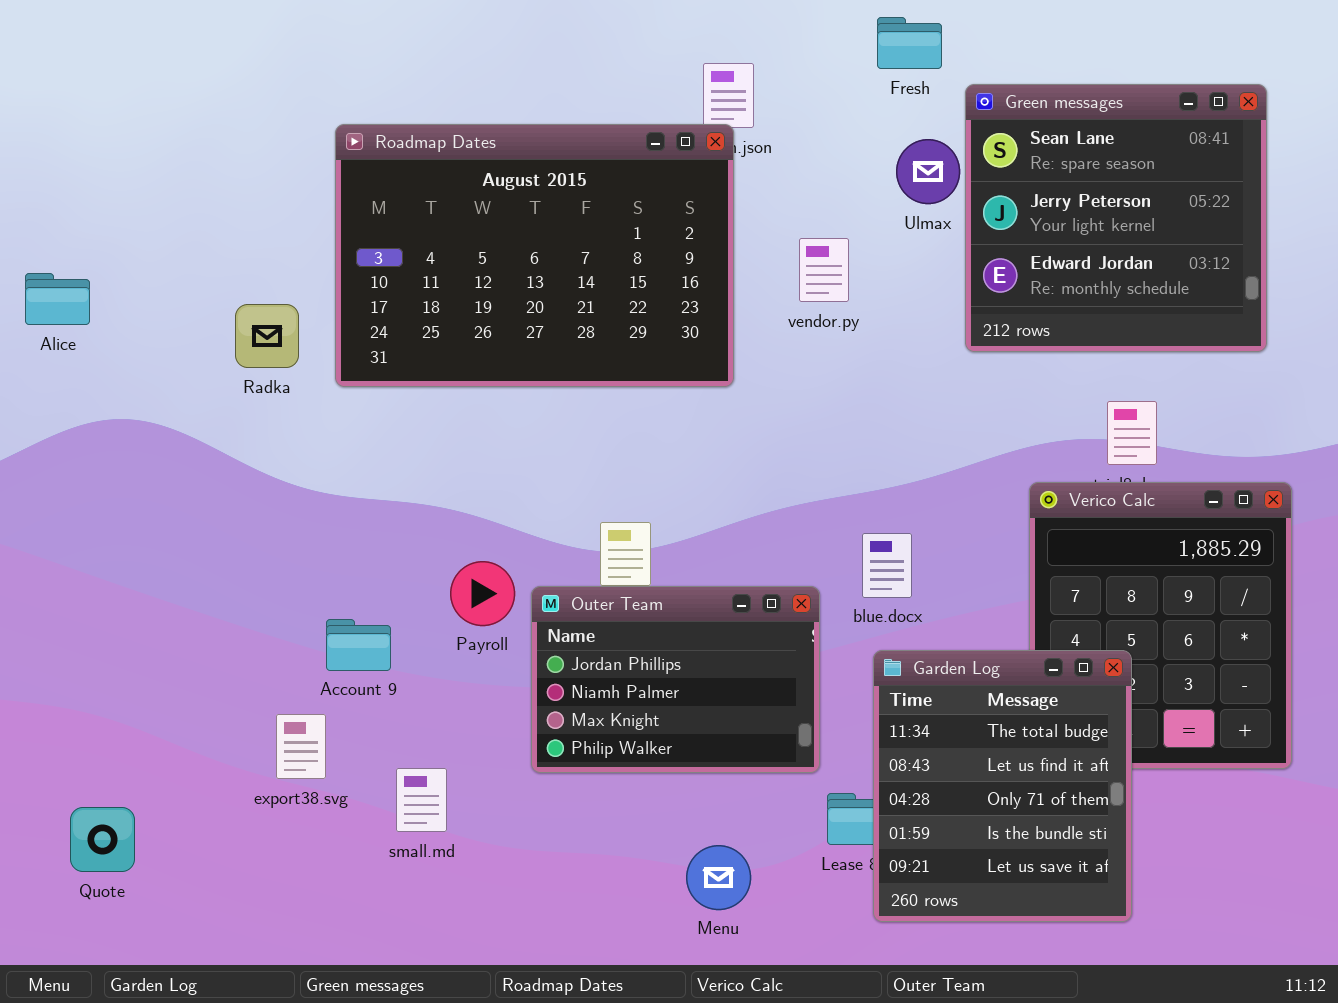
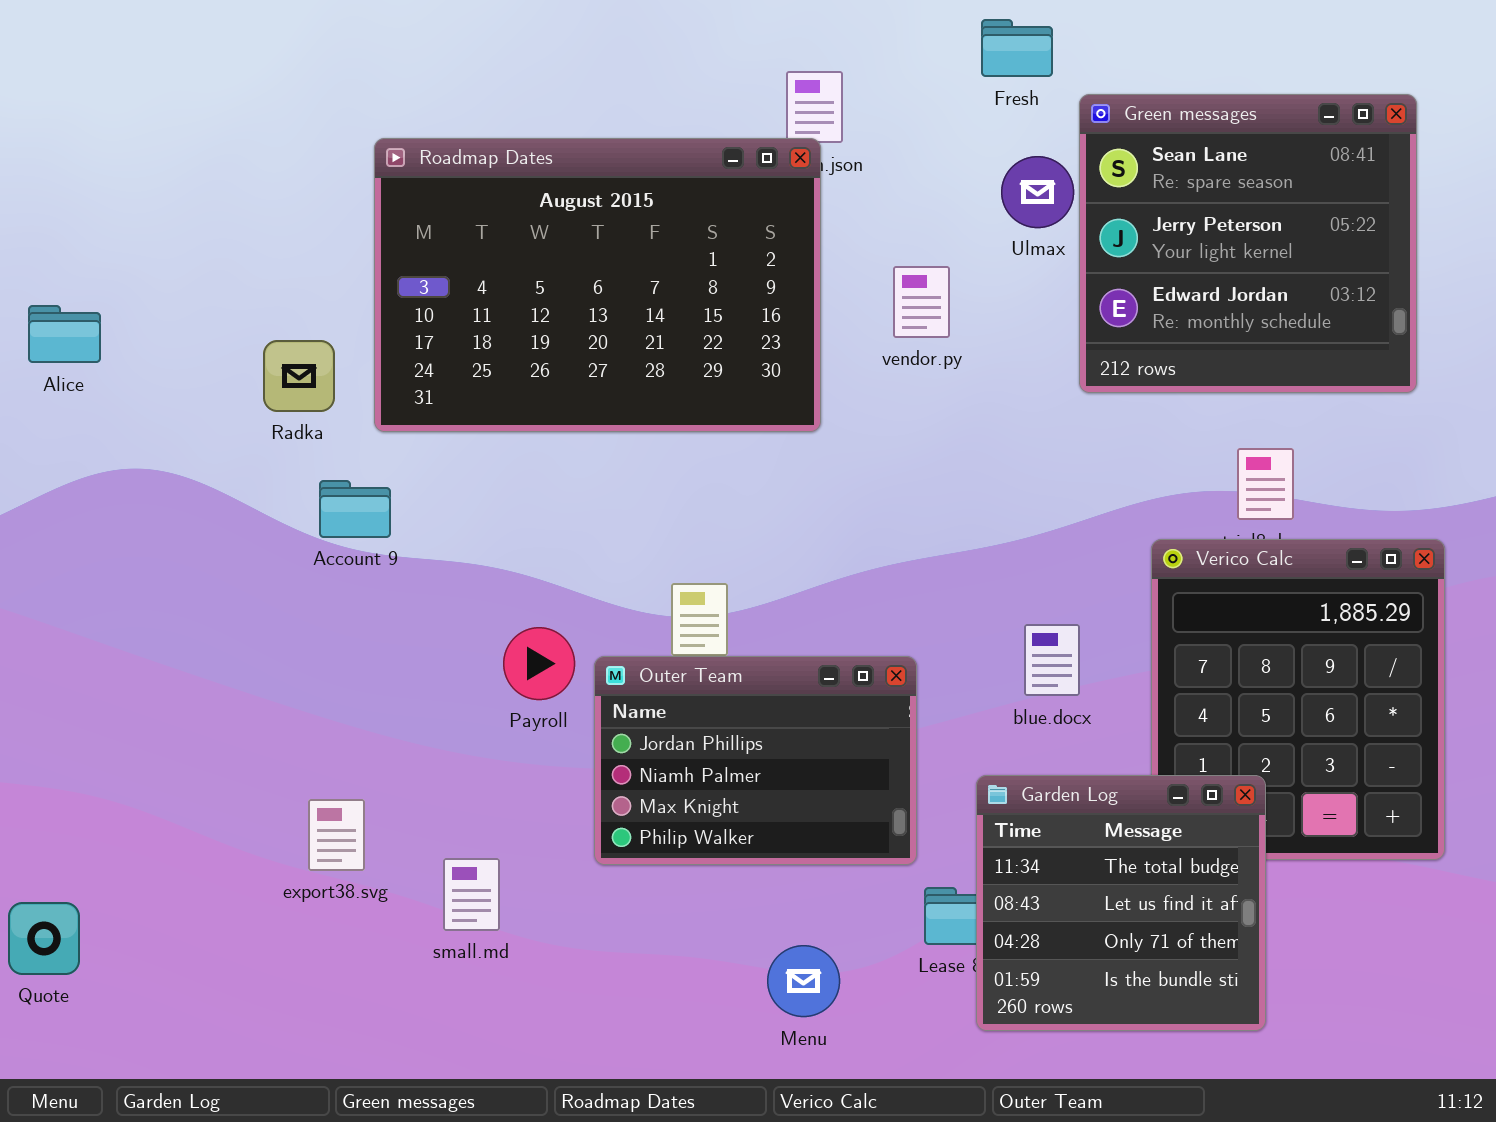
blue.docx: [862,533,912,598] -> [1024,624,1080,696], moved
Account 9: [326,619,391,671] -> [319,480,391,538], moved
Garden Log: [873,650,1132,922] -> [976,775,1266,1031], resized
Quote: [70,807,135,872] -> [8,902,80,975], moved

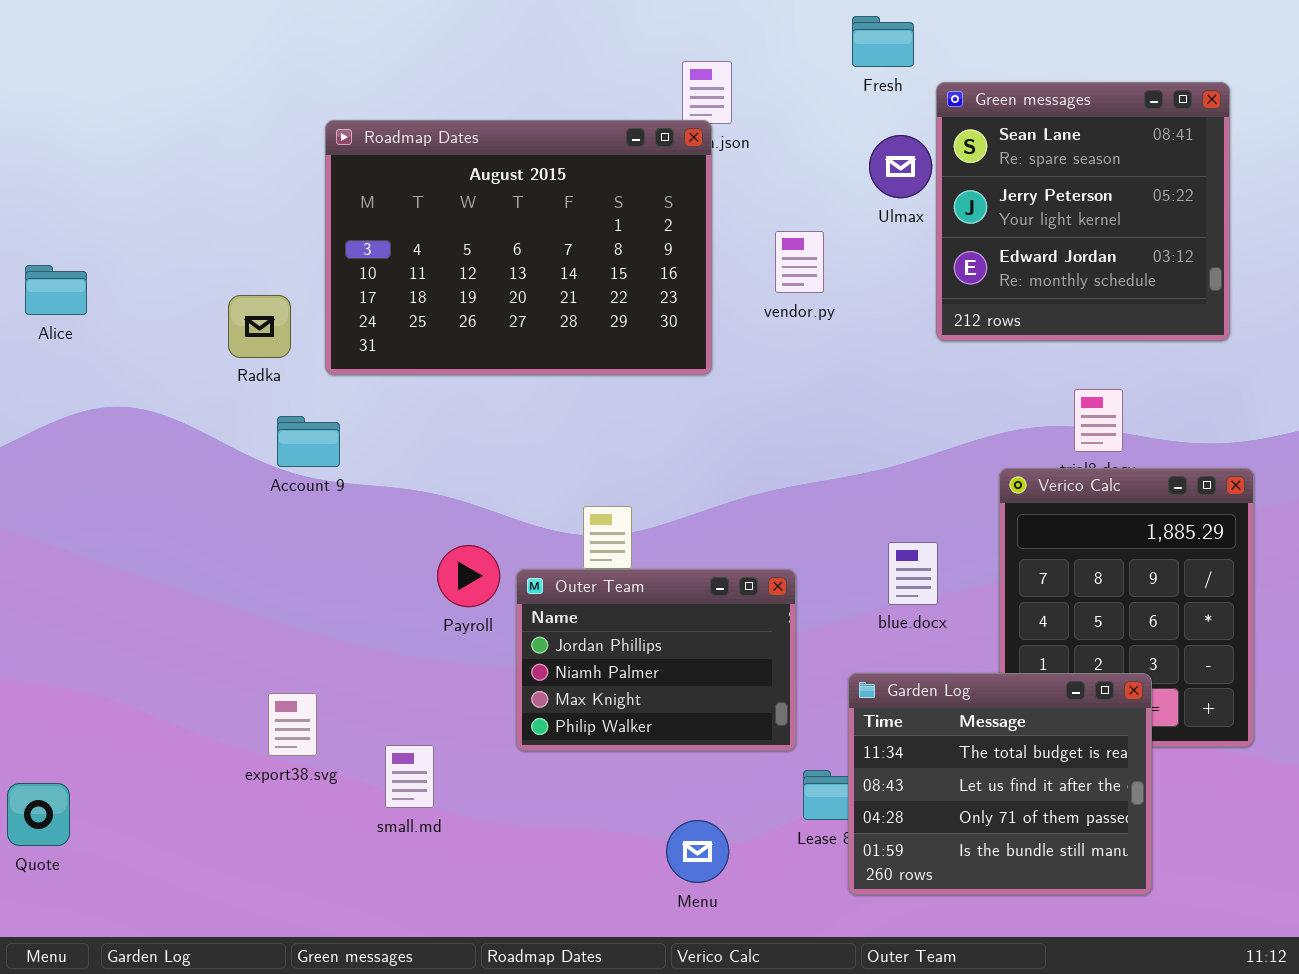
Garden Log: [976,775,1266,1031] -> [848,673,1152,895], resized

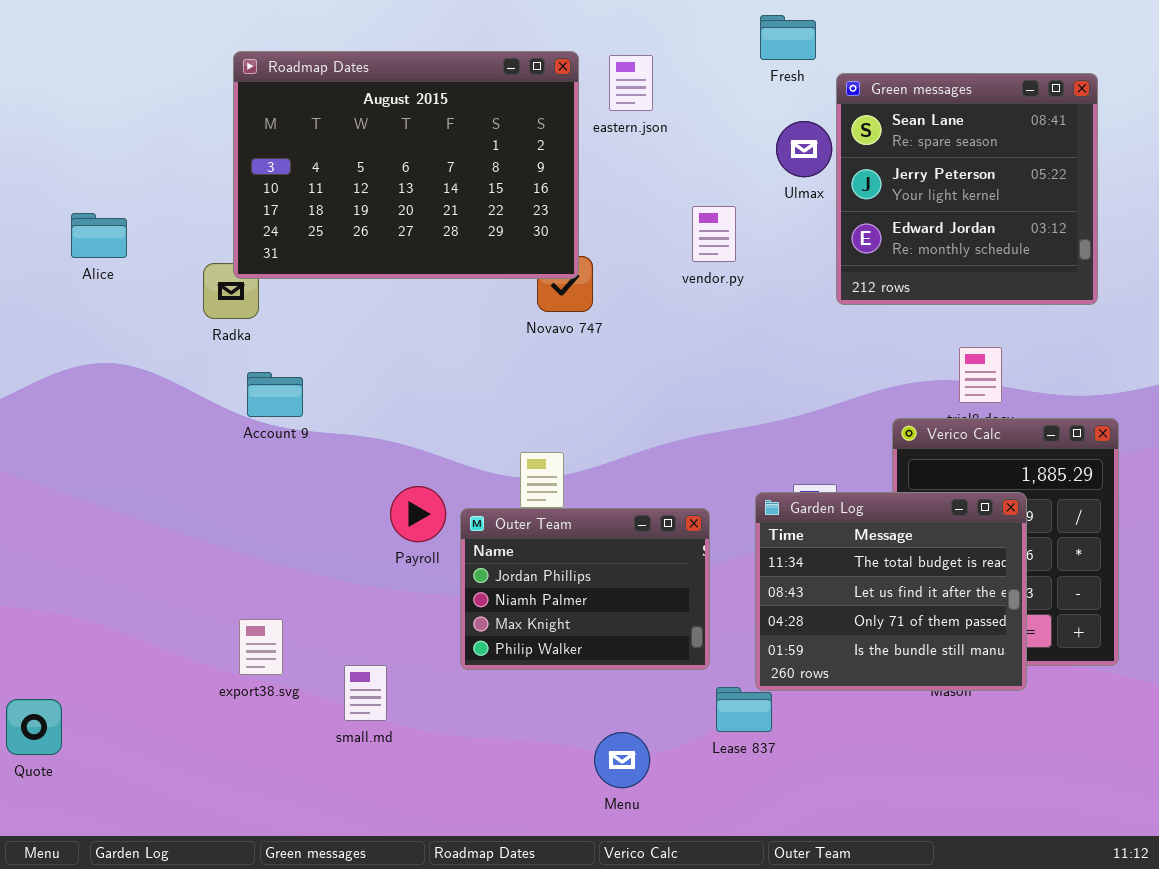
Roadmap Dates: [325,120,712,375] -> [233,51,579,279], moved
Alice: [25,265,87,315] -> [71,213,127,258], moved
Garden Log: [848,673,1152,895] -> [755,492,1027,691], moved

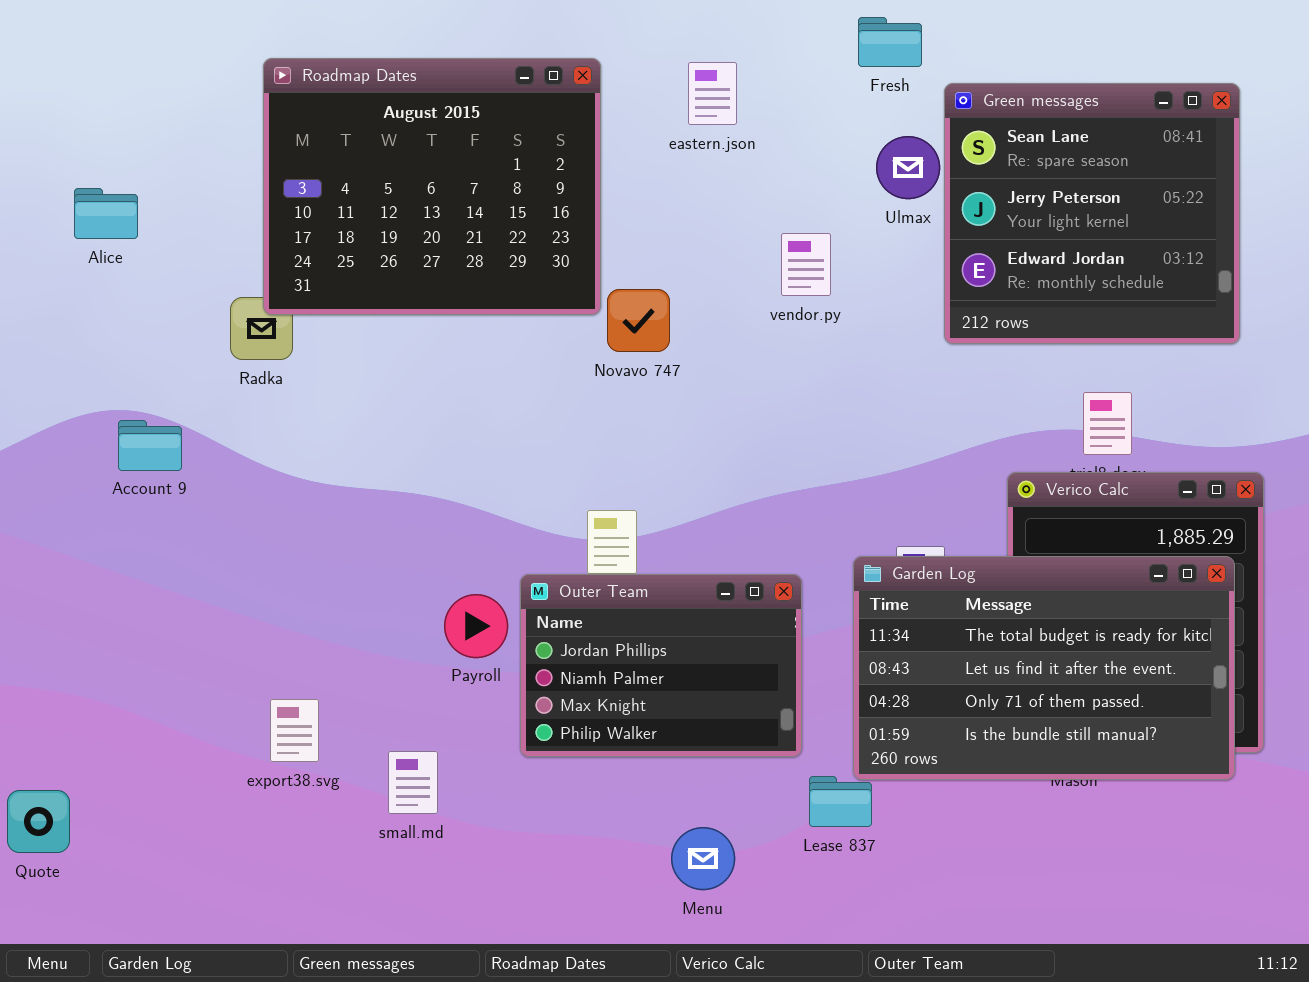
Roadmap Dates: [233,51,579,279] -> [263,58,601,315], resized
Alice: [71,213,127,258] -> [74,188,138,239], moved
Account 9: [247,372,303,417] -> [118,420,182,471], moved
Payroll: [390,486,446,542] -> [444,594,508,658], moved
Garden Log: [755,492,1027,691] -> [853,556,1235,780], resized

